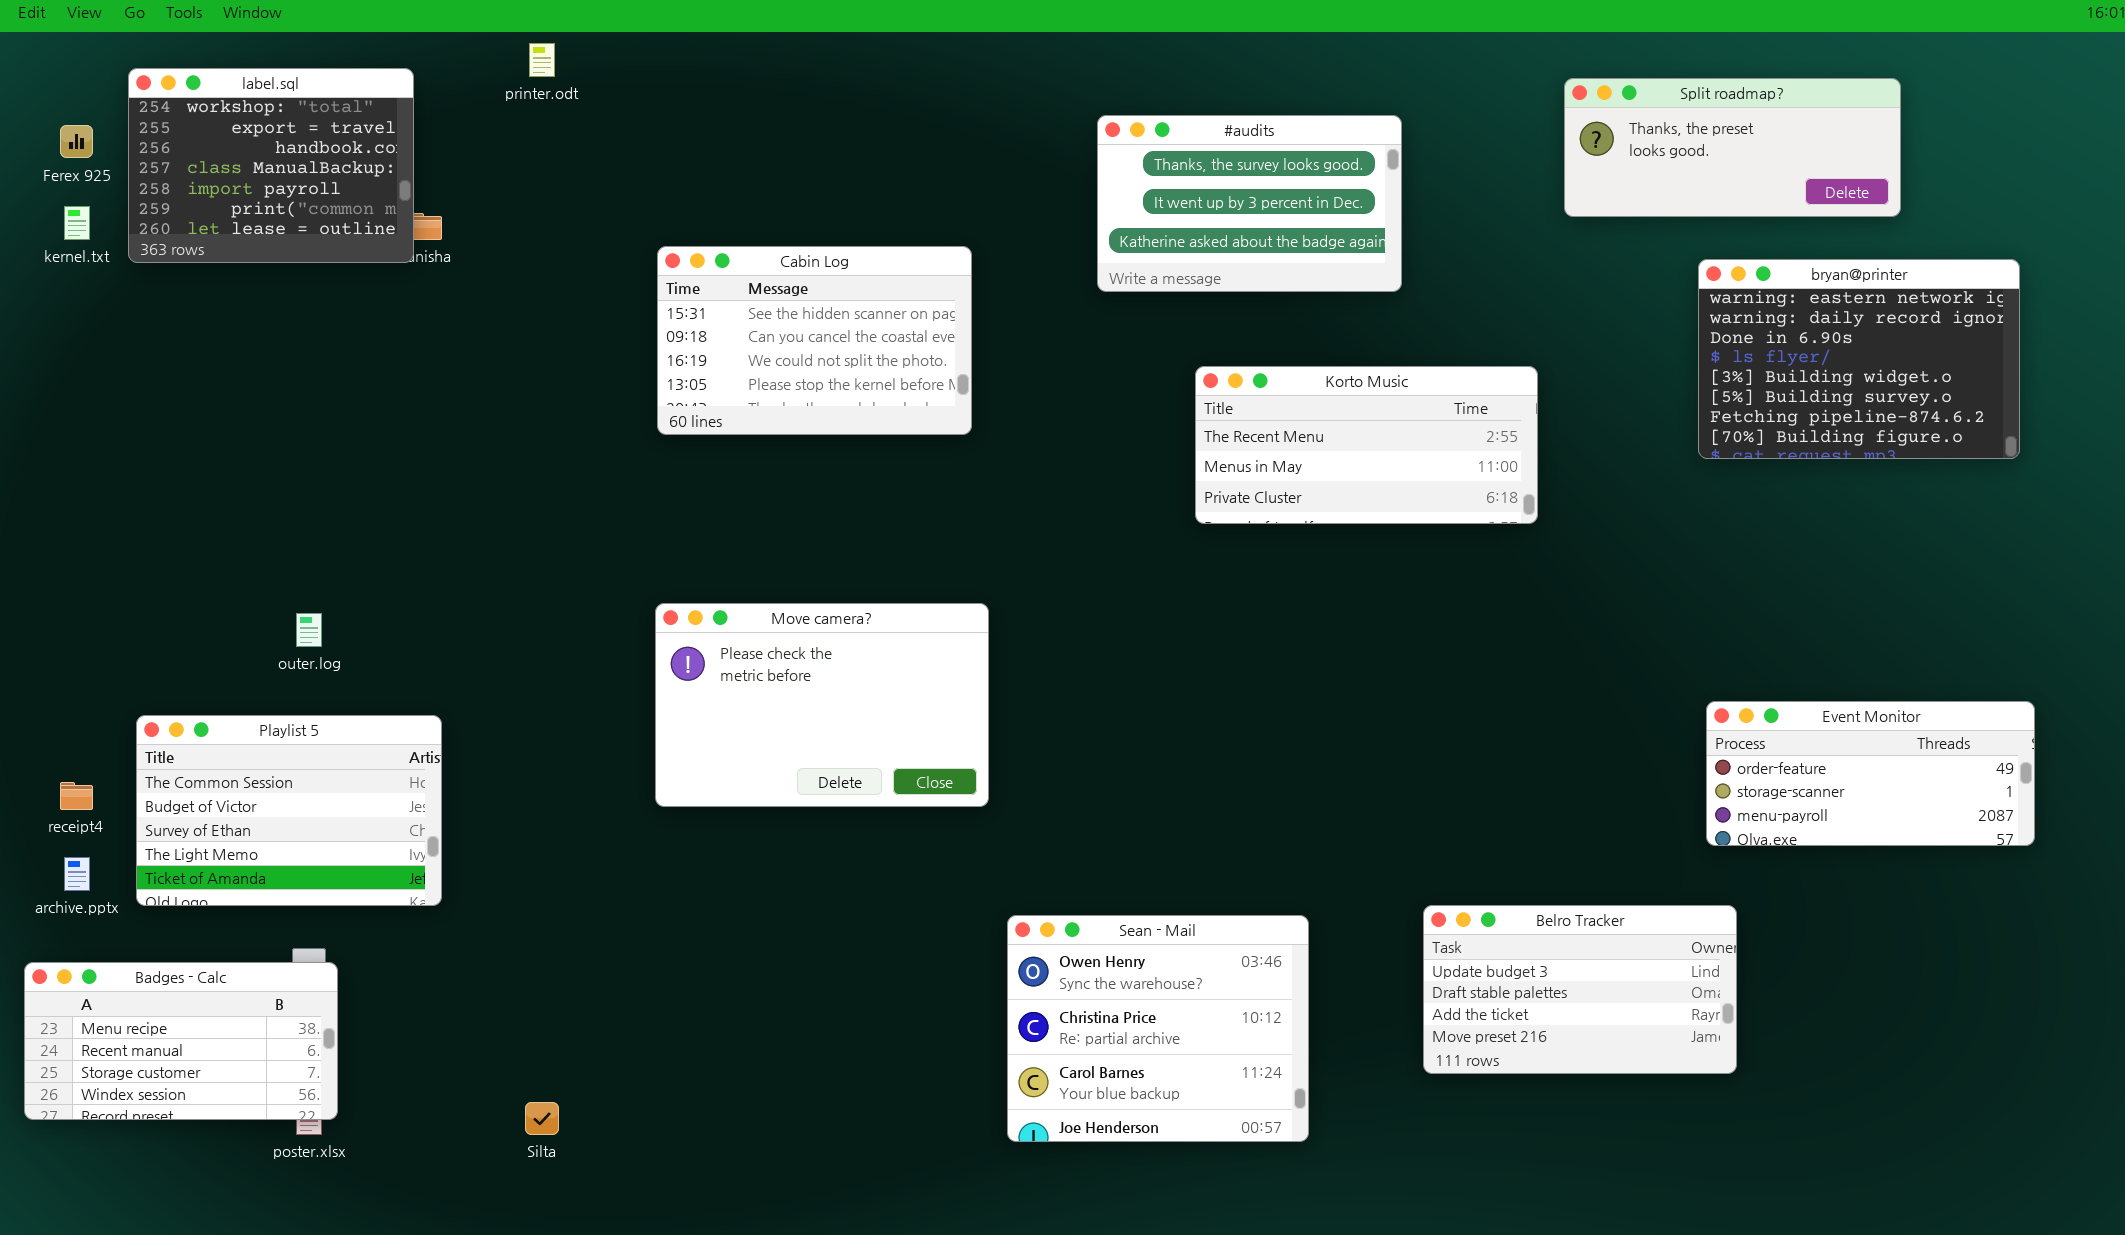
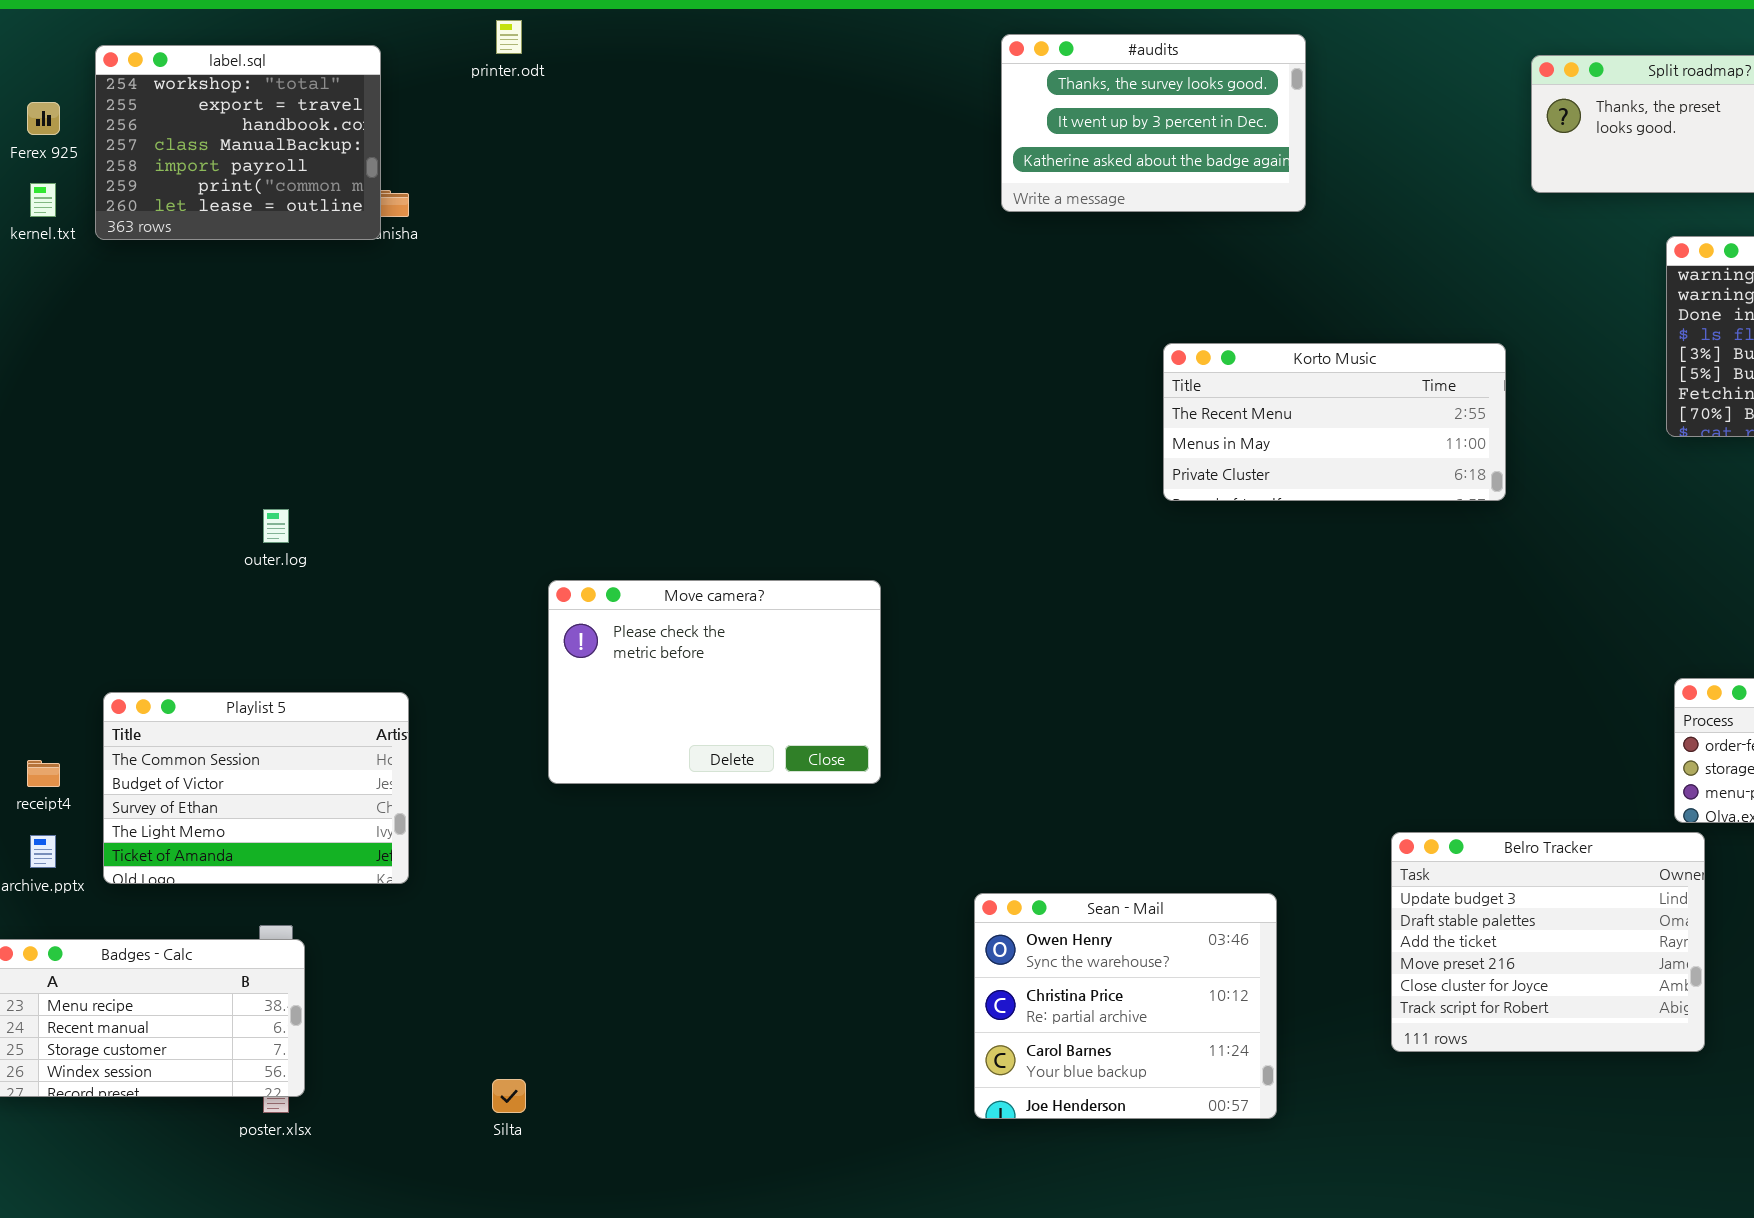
#audits: [1097,115,1402,292] -> [1001,34,1306,212], moved
Cabin Log: [657,246,972,435] -> none, closed
Move camera?: [655,603,989,807] -> [548,580,881,784], moved
outer.log: [296,613,322,647] -> [263,509,289,543], moved
Belro Tracker: [1423,905,1737,1074] -> [1391,832,1705,1052], resized

